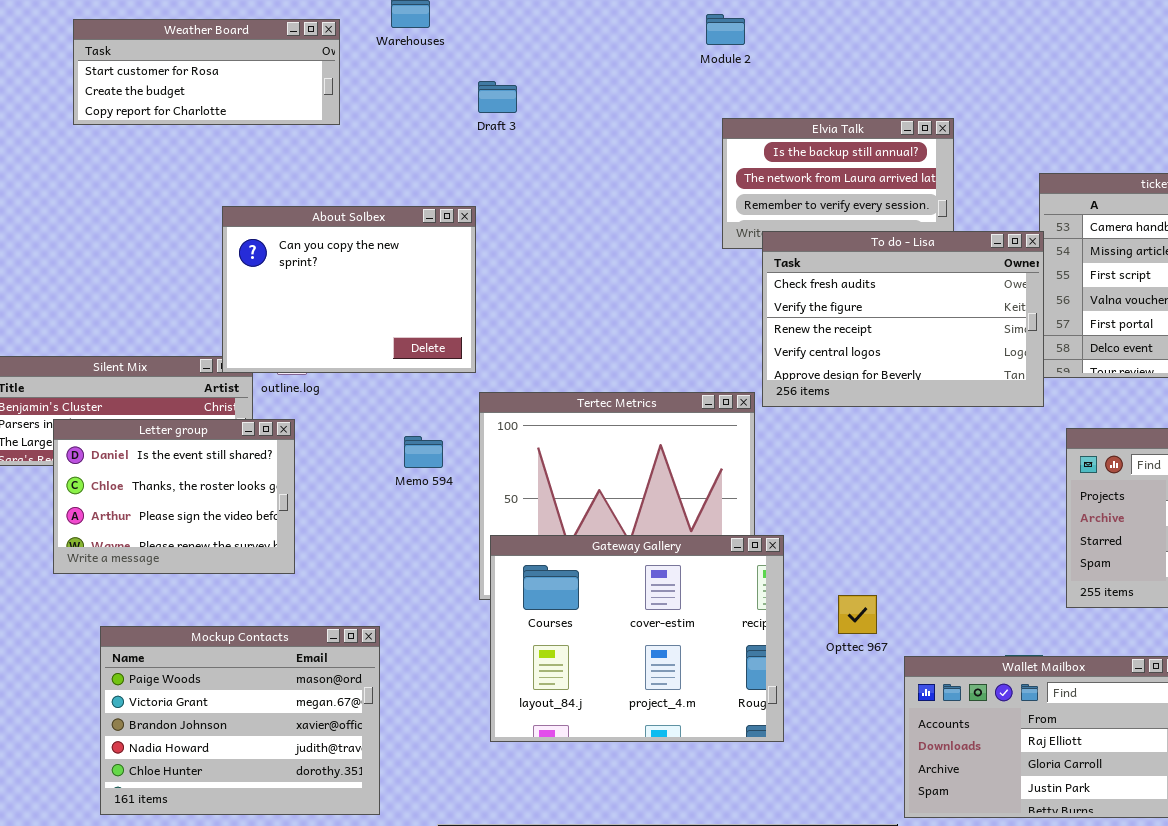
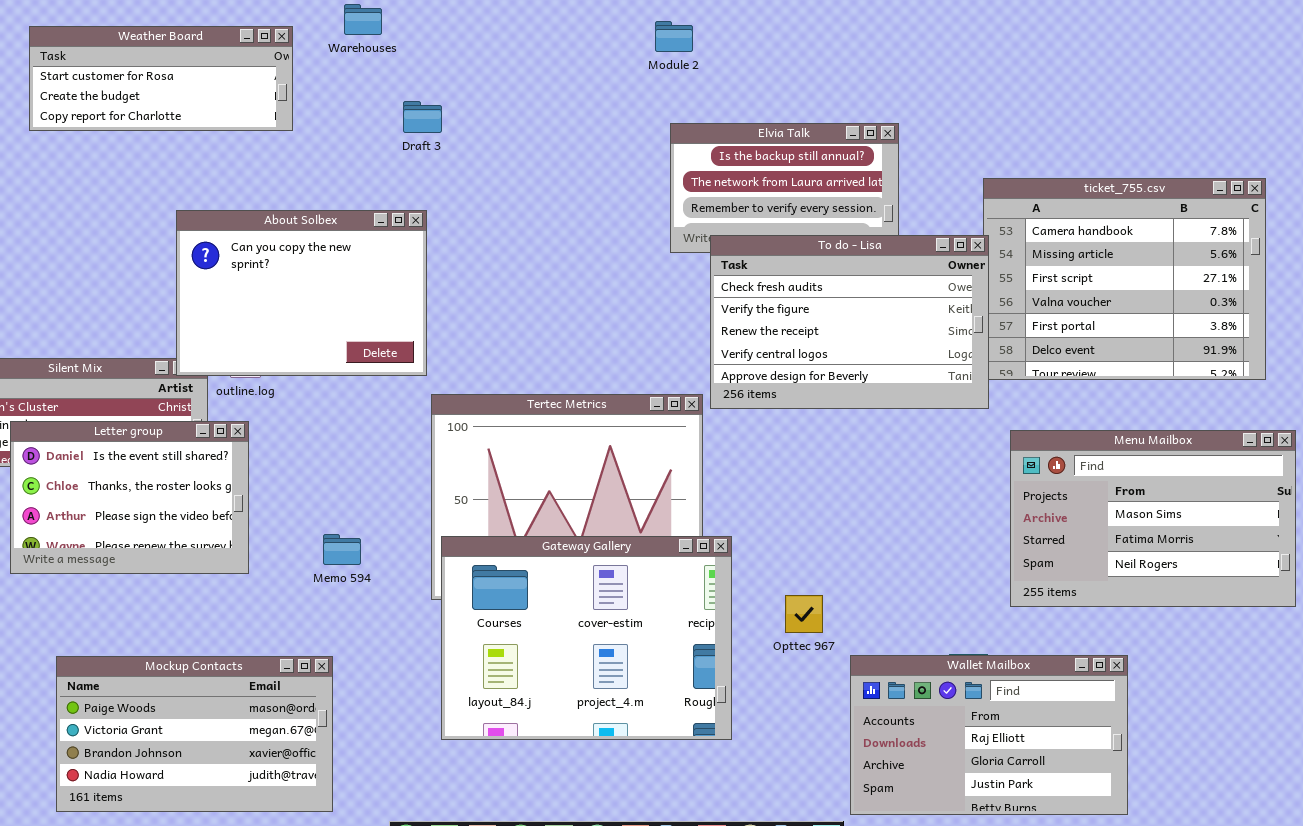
Draft 3: [478,81,517,113] -> [403,101,442,133], moved
Memo 594: [404,436,443,468] -> [323,534,361,565], moved
Mockup Contacts: [100,626,380,815] -> [56,656,333,812], resized

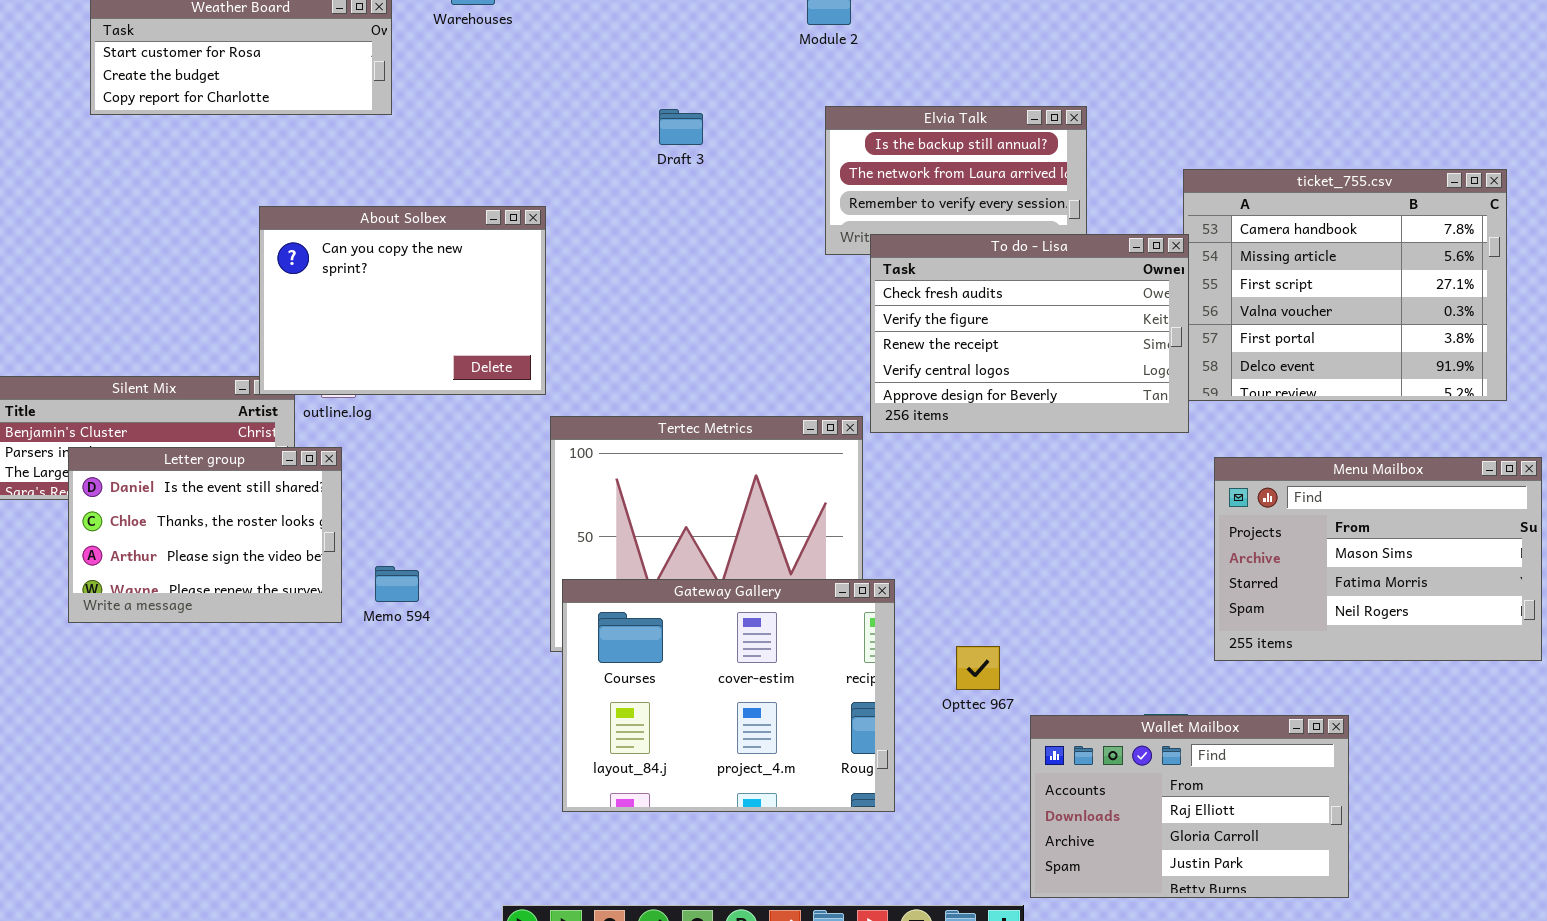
Draft 3: [403,101,442,133] -> [659,109,703,145], moved
Memo 594: [323,534,361,565] -> [375,566,419,602], moved
Mockup Contacts: [56,656,333,812] -> none, closed

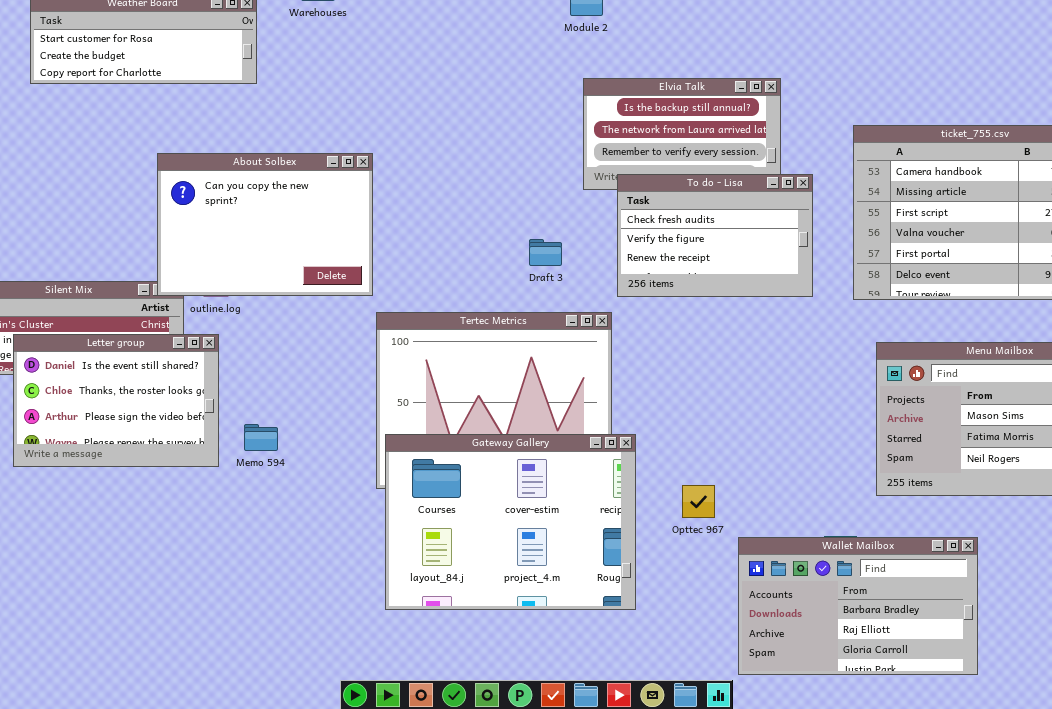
Draft 3: [659,109,703,145] -> [529,239,562,266], moved
To do - Lisa: [870,234,1189,433] -> [617,174,813,297], resized
Wallet Mailbox: [1030,715,1349,898] -> [738,537,978,675], scrolled up 1 row

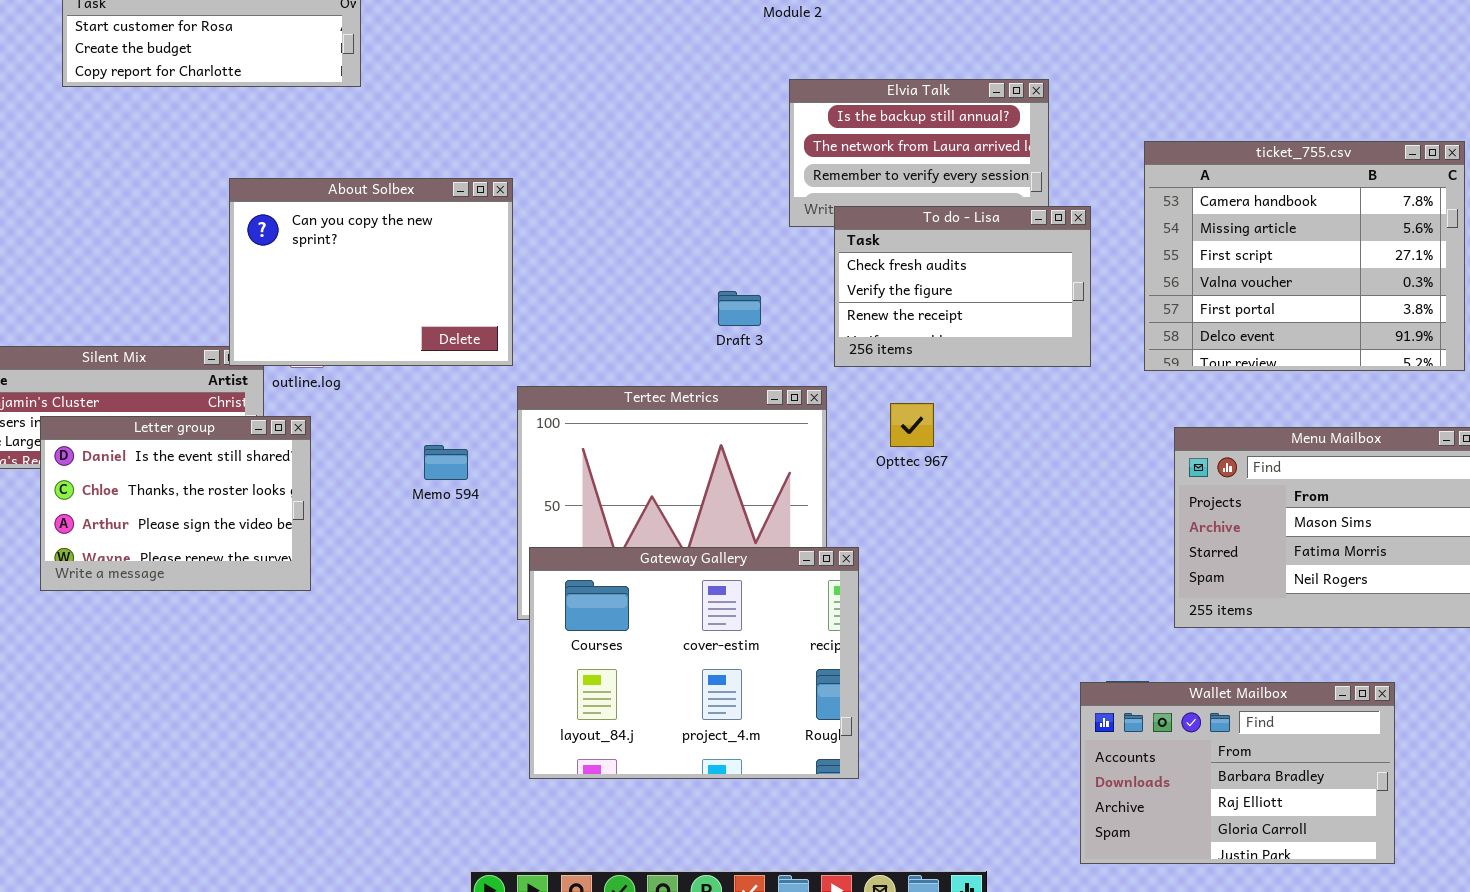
Memo 594: [244,424,278,451] -> [424,445,468,480], moved
Opttec 967: [682,485,715,518] -> [890,403,934,447], moved
Wallet Mailbox: [738,537,978,675] -> [1080,682,1395,864], moved

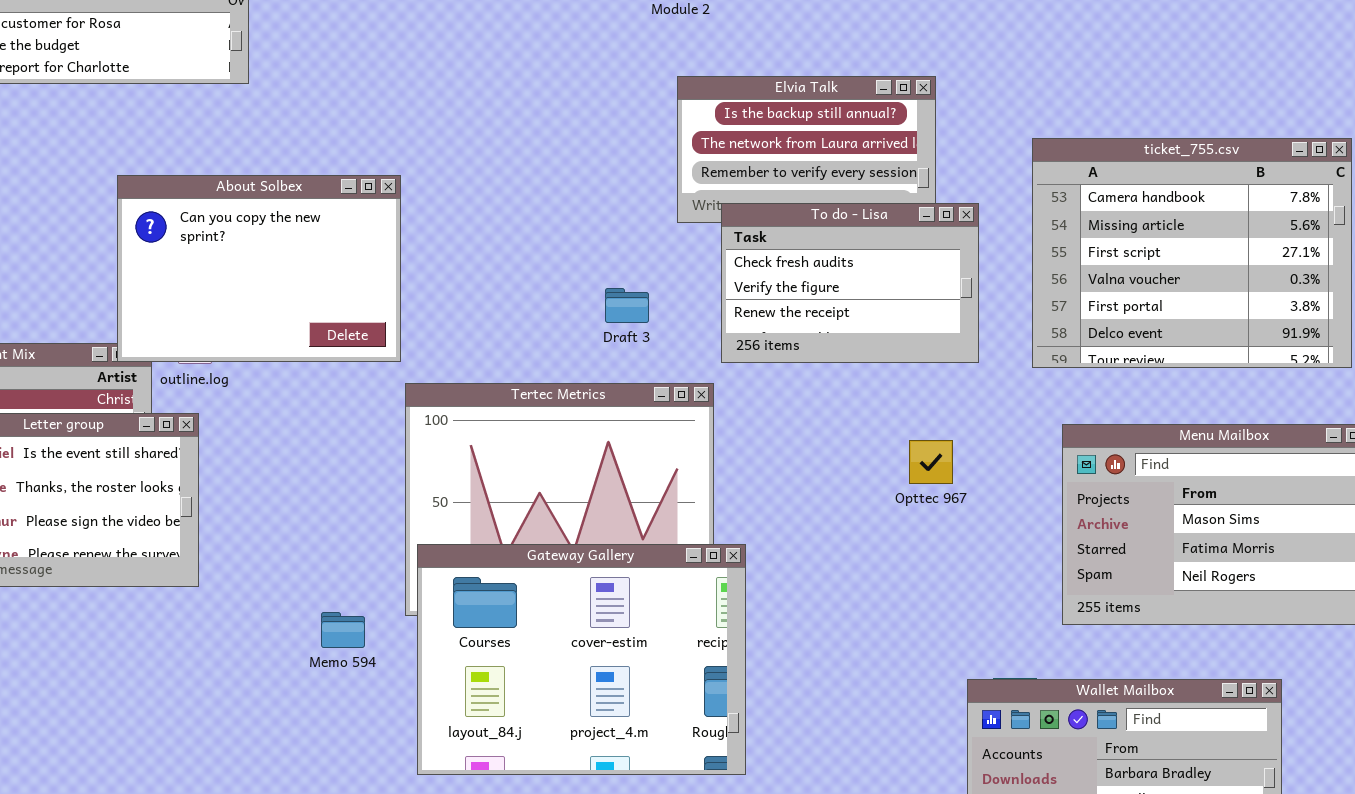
Opttec 967: [890,403,934,447] -> [909,440,953,484], moved
Memo 594: [424,445,468,480] -> [321,612,365,648], moved

